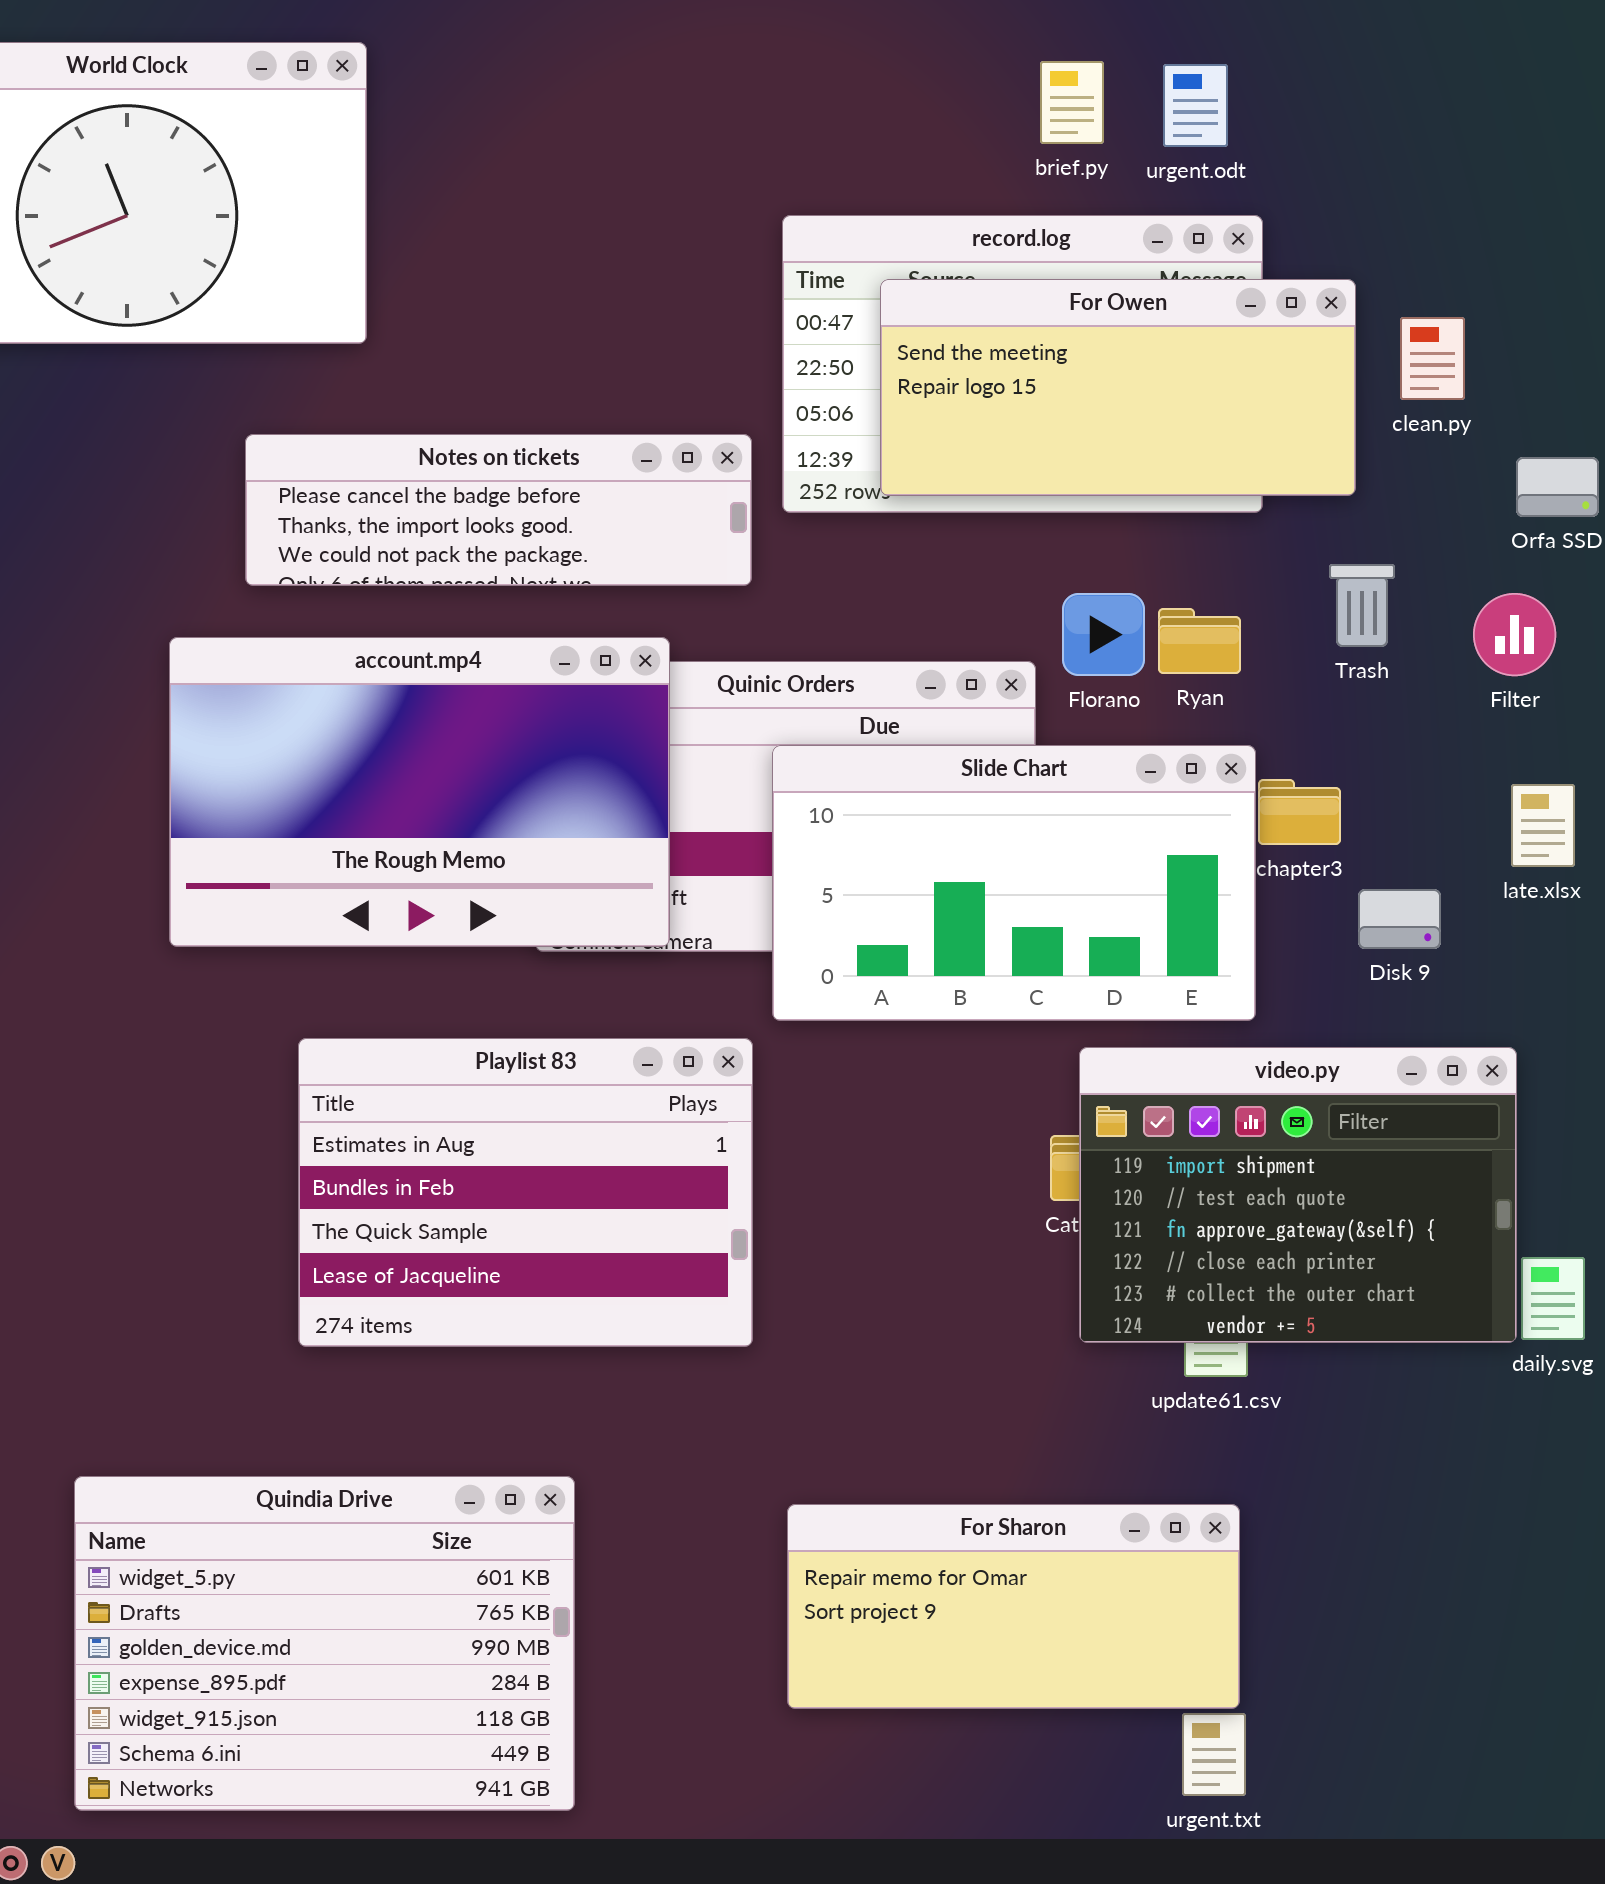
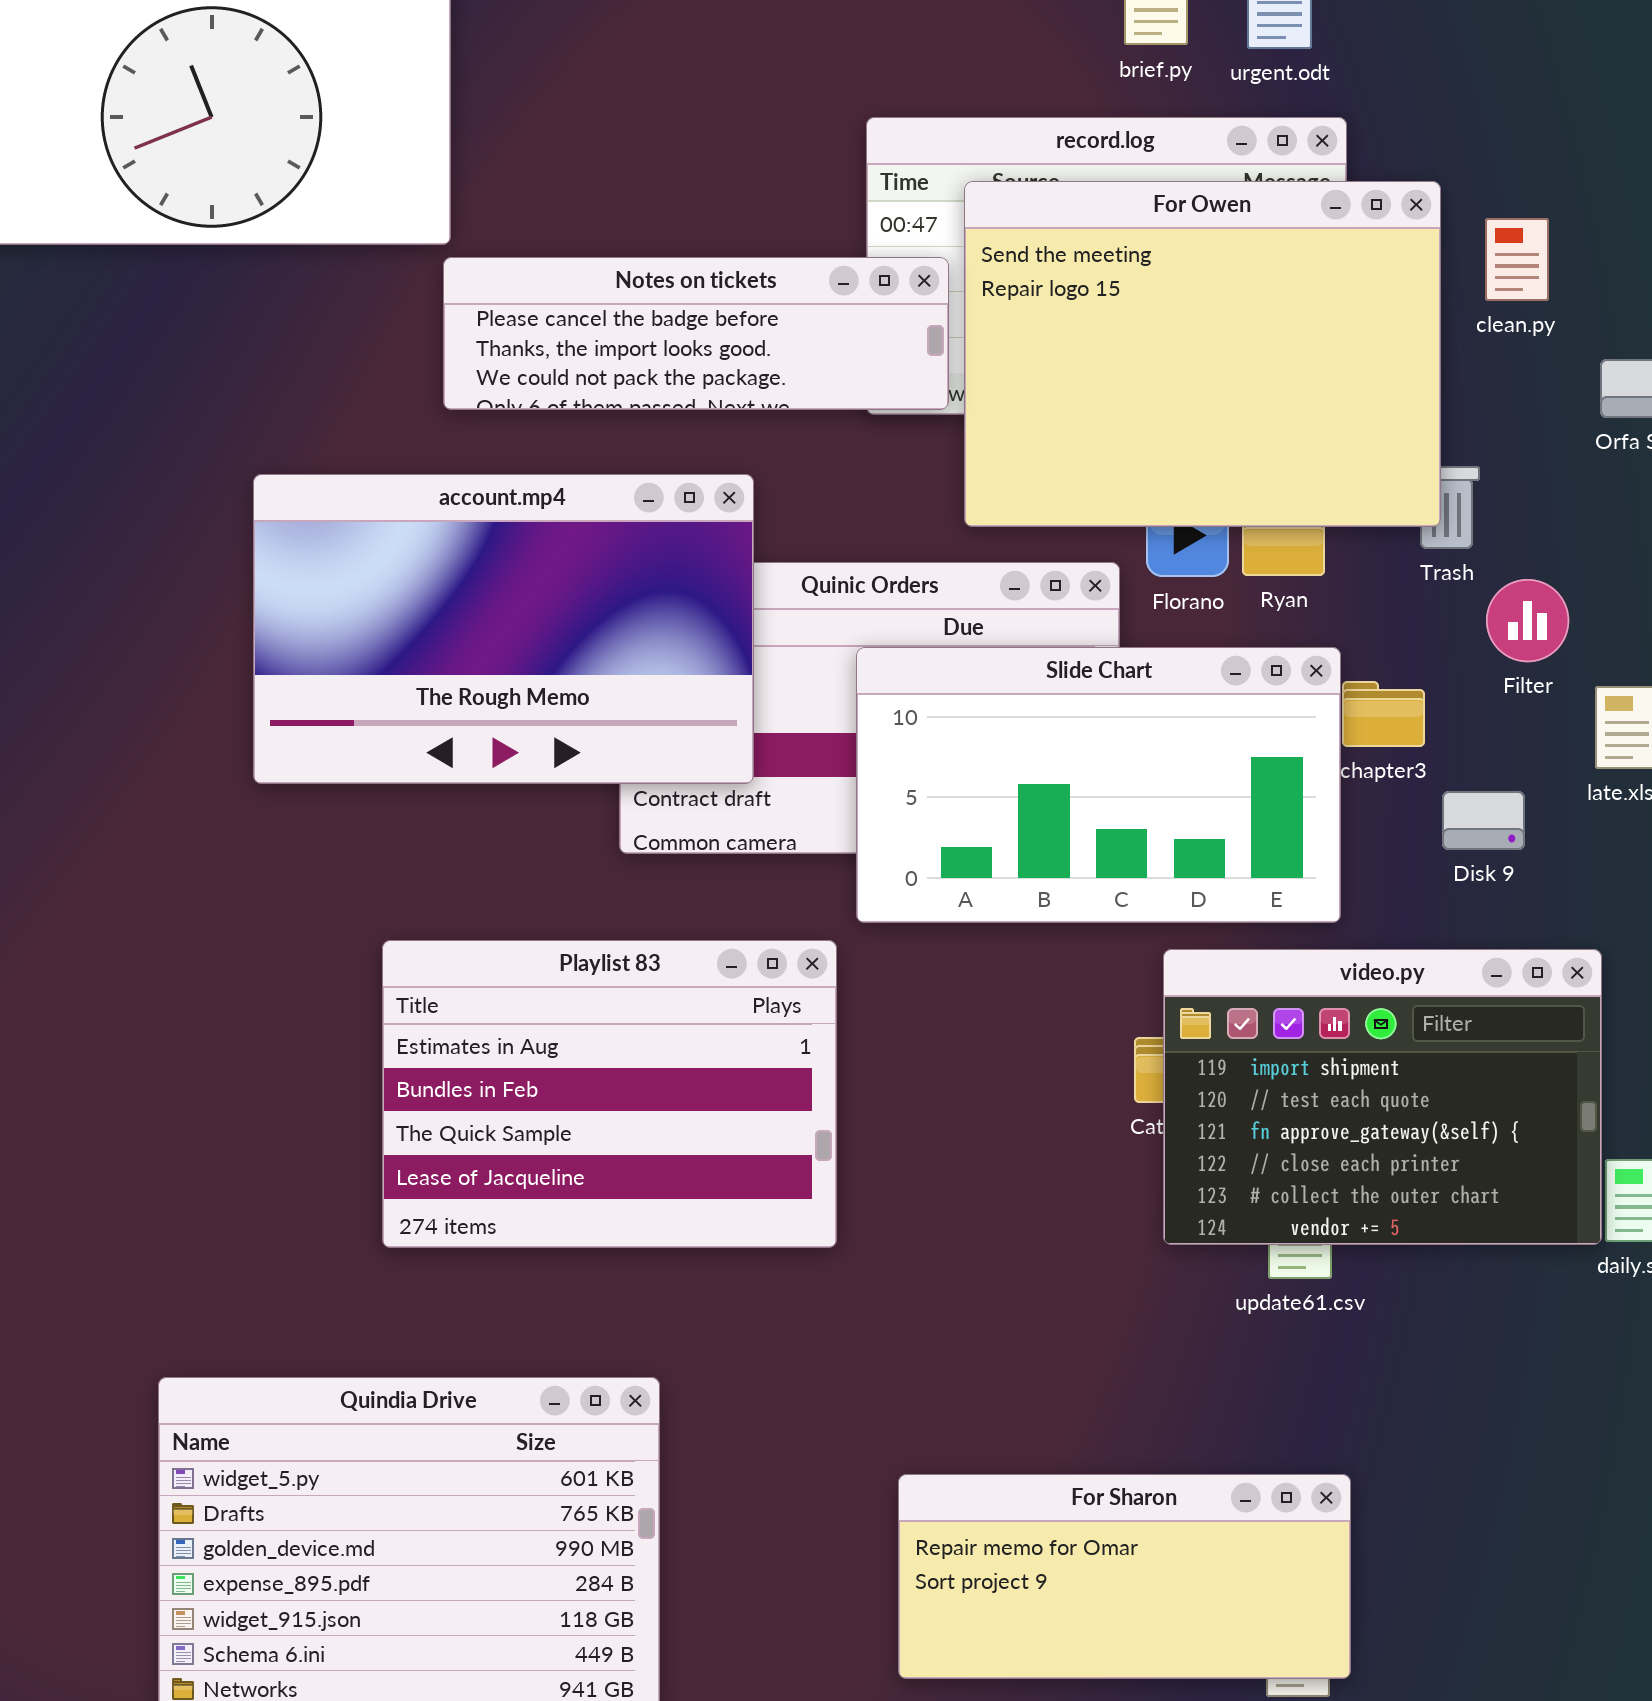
For Owen: [880,279,1356,496] -> [964,181,1441,527], resized
Notes on tickets: [245,434,752,586] -> [443,257,949,410], moved
Filter: [1473,593,1556,676] -> [1486,579,1569,662], moved
account.mp4: [169,637,670,947] -> [253,474,754,784], moved
For Sharon: [787,1504,1240,1709] -> [898,1474,1351,1679], moved

